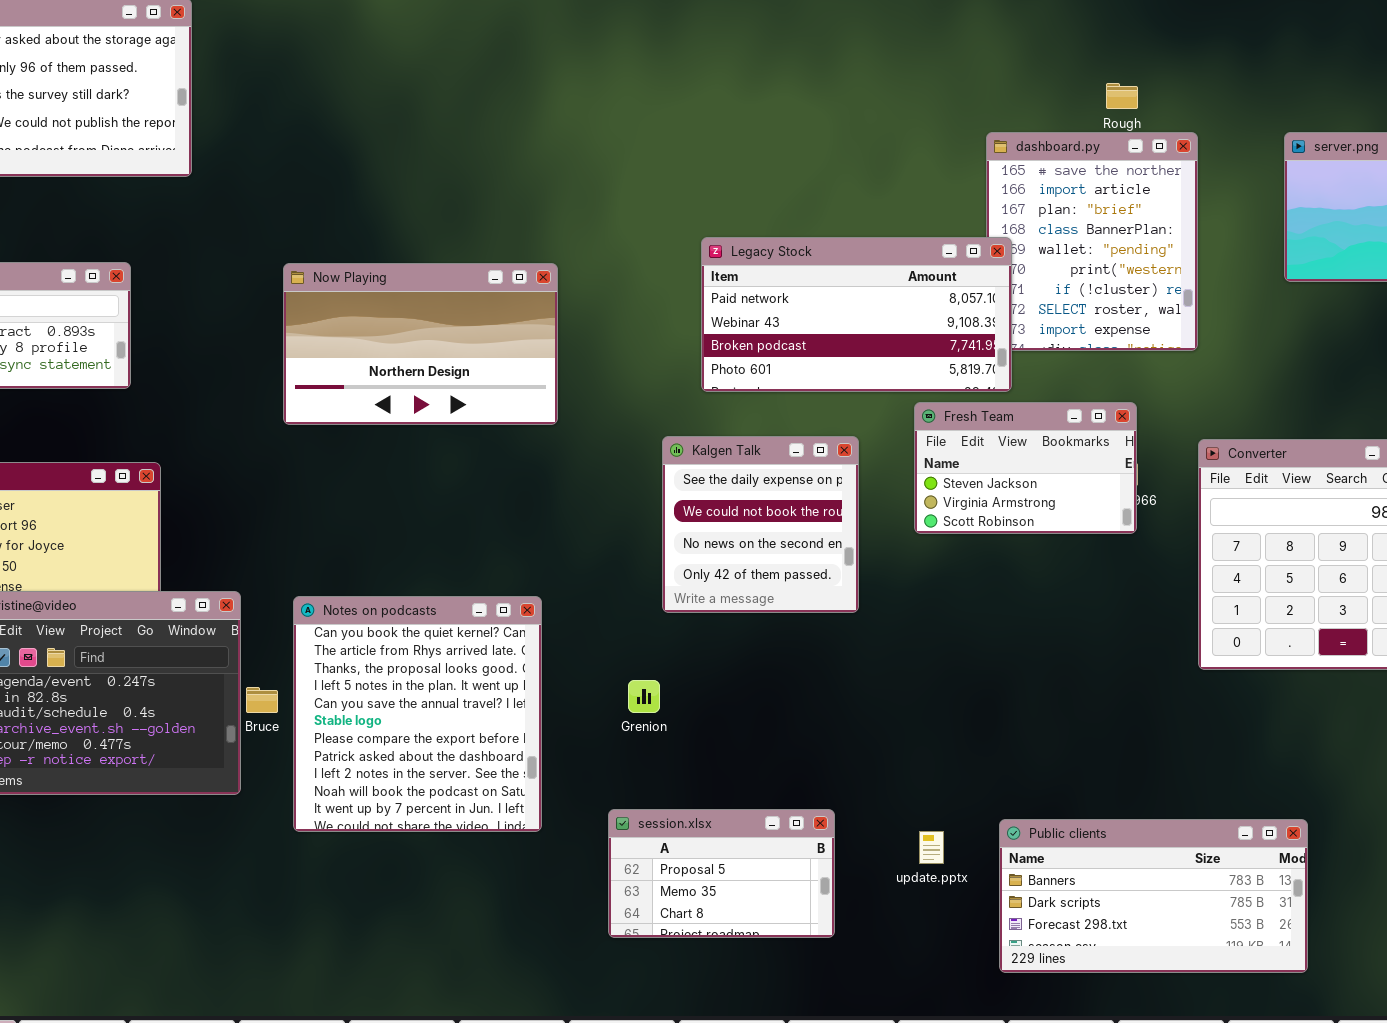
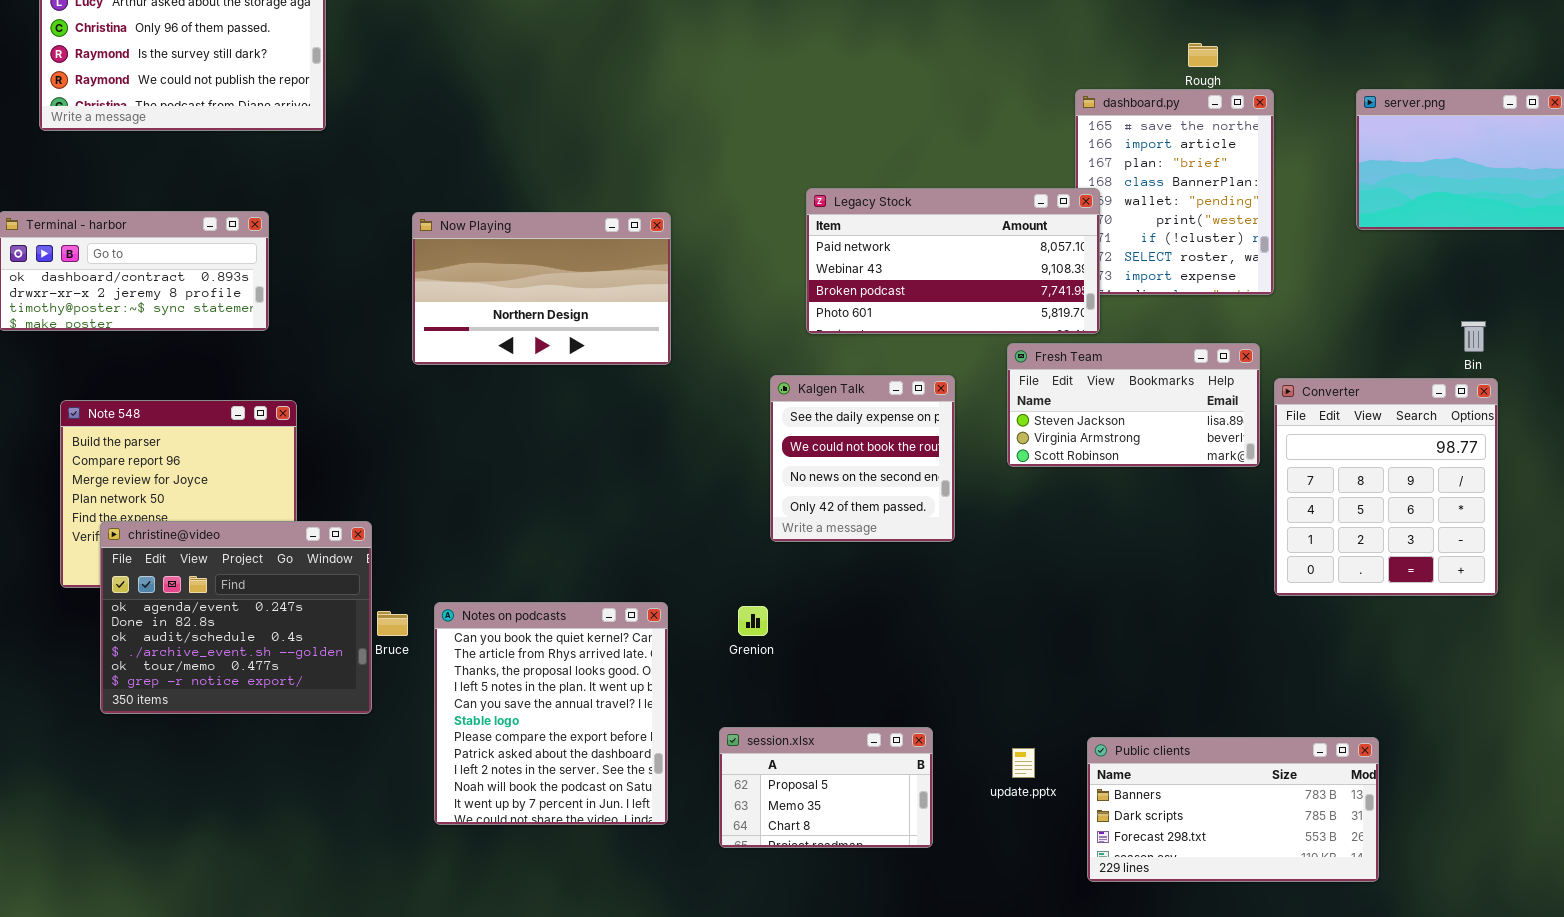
Fresh Team: [914,402,1137,534] -> [1007,343,1260,467], resized
Notes on podcasts: [293,596,542,832] -> [434,602,668,825], moved

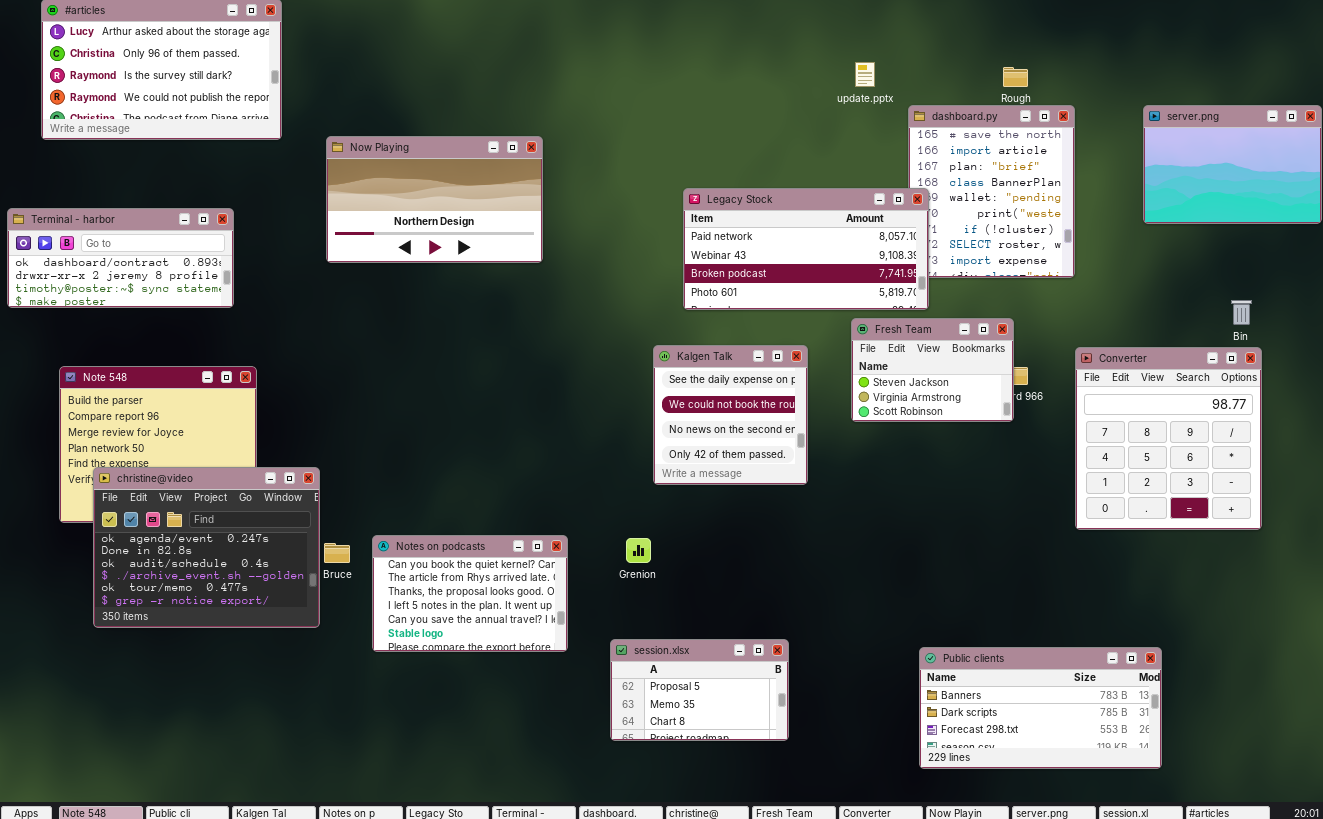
Now Playing: [412,212,671,365] -> [326,136,543,263], moved
Fresh Team: [1007,343,1260,467] -> [851,318,1014,422], resized
Notes on podcasts: [434,602,668,825] -> [372,535,568,652], resized
update.pptx: [1012,748,1035,778] -> [855,62,875,87], moved

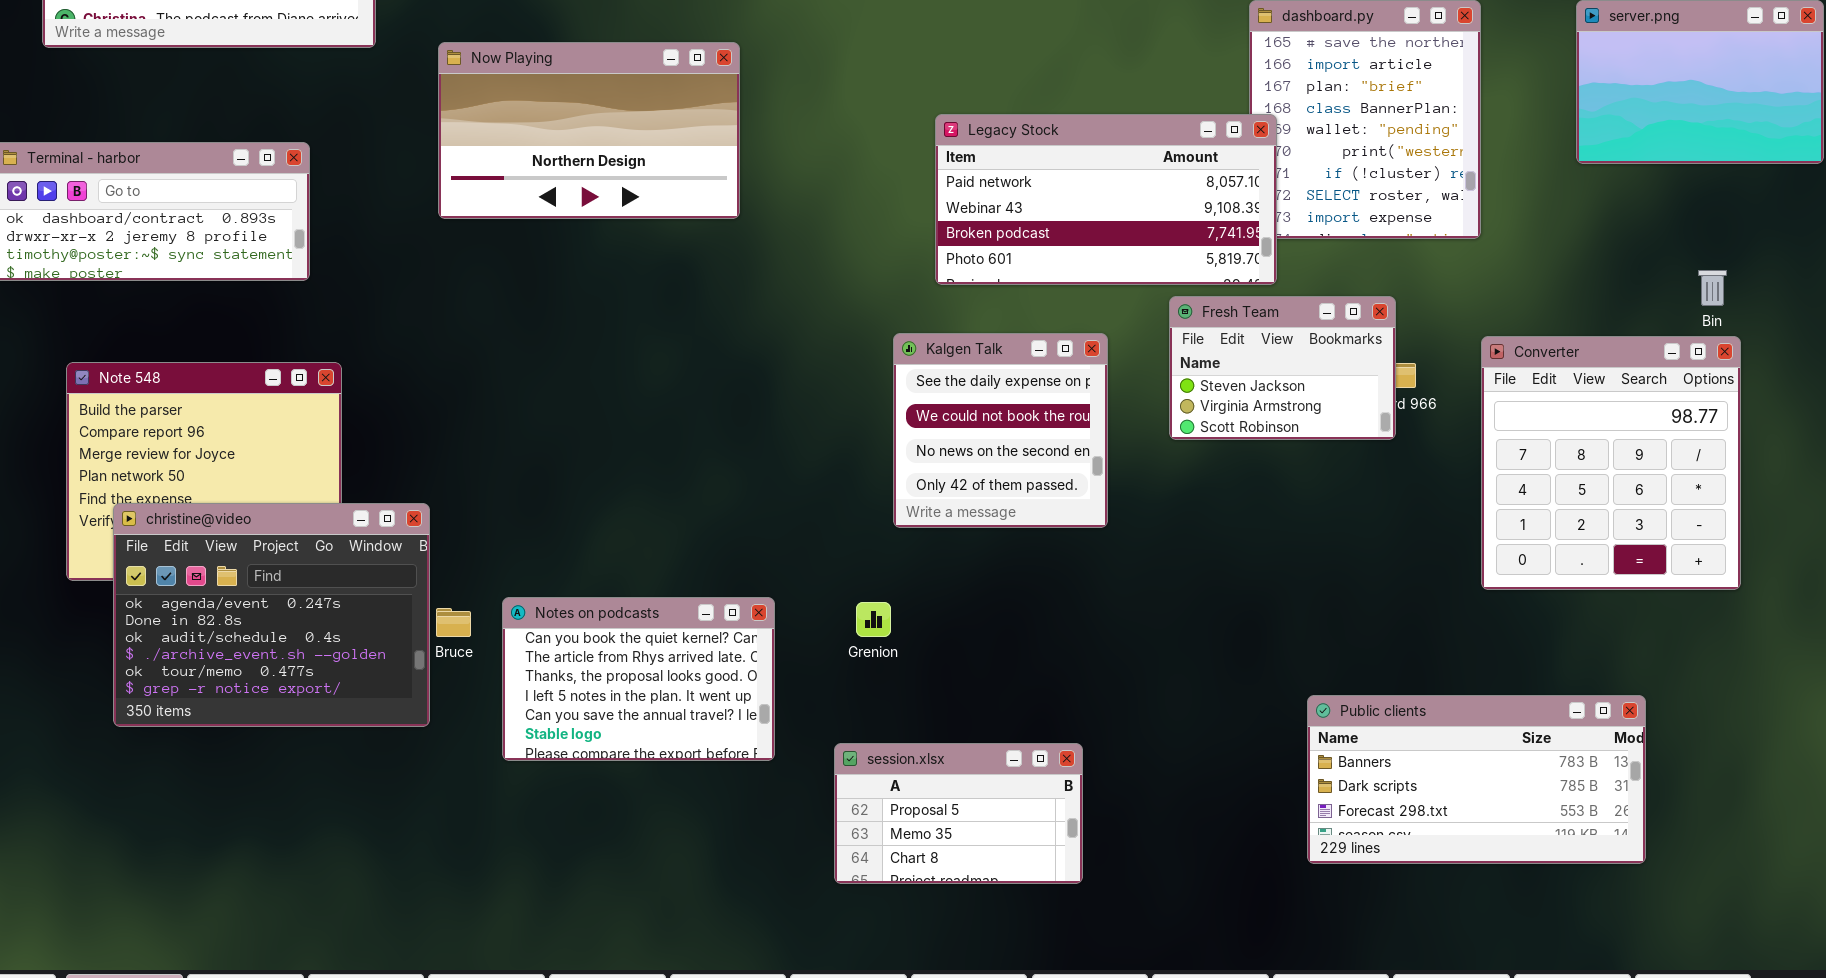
Public clients: [919,647,1162,769] -> [1307,695,1646,864], moved

